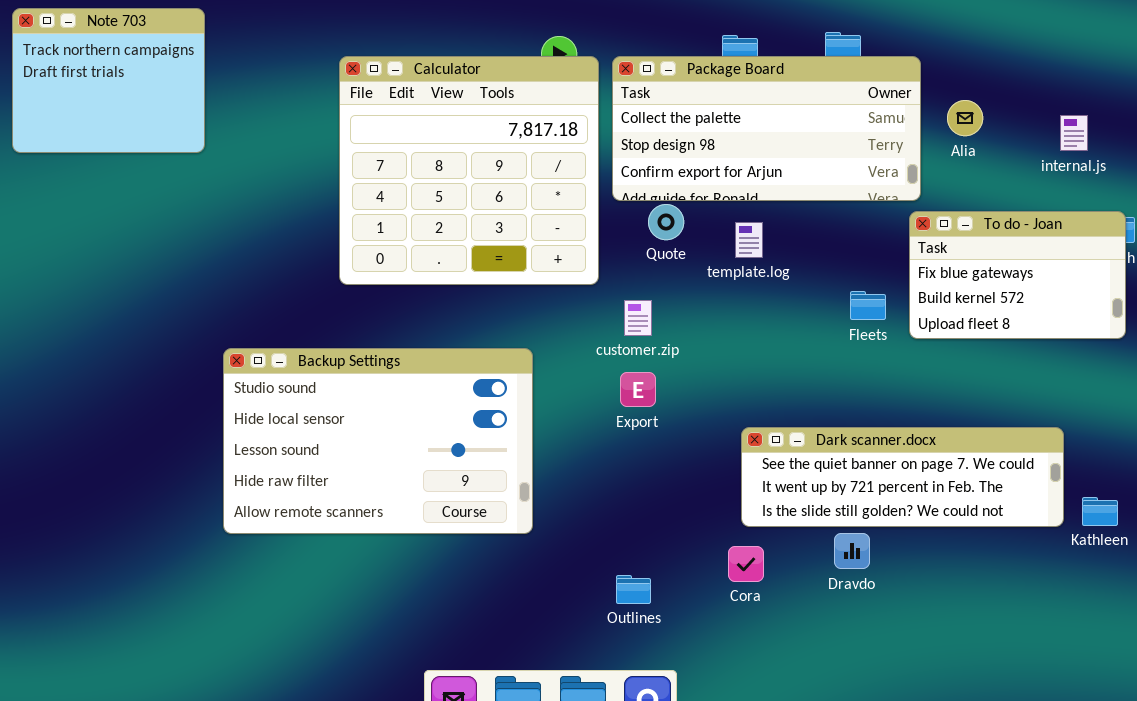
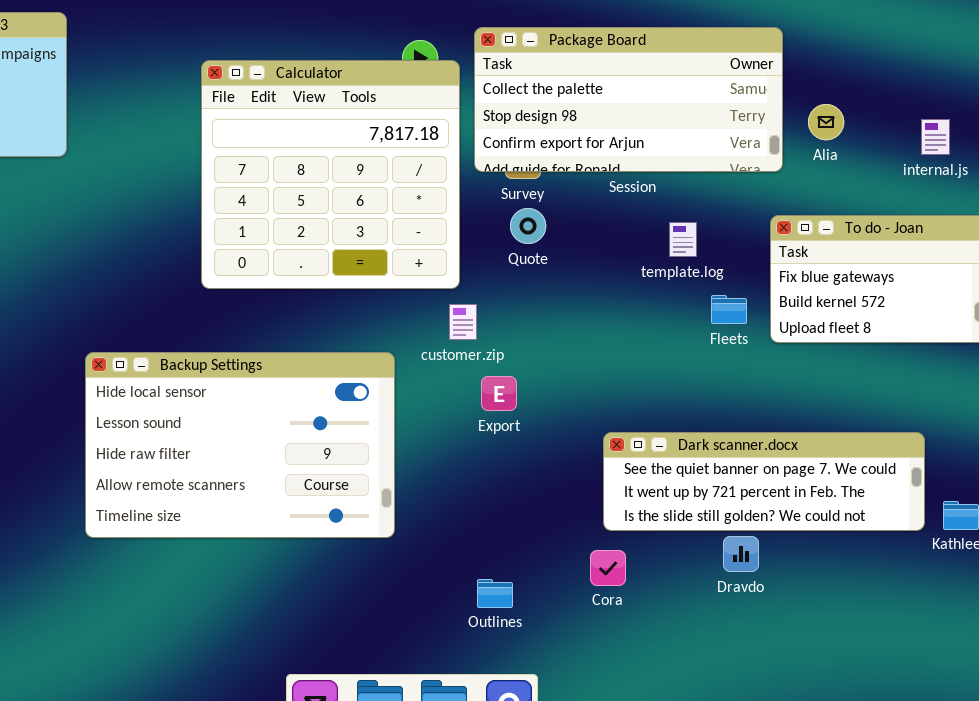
Package Board: [612,56,921,201] -> [474,27,783,172], moved
template.log: [735,222,763,258] -> [669,222,697,257], moved
customer.zip: [624,300,652,336] -> [449,304,477,340], moved
Backup Settings: [223,348,533,534] -> [85,352,395,538], scrolled down 1 row
Dravdo: [834,533,870,569] -> [723,536,759,572], moved

